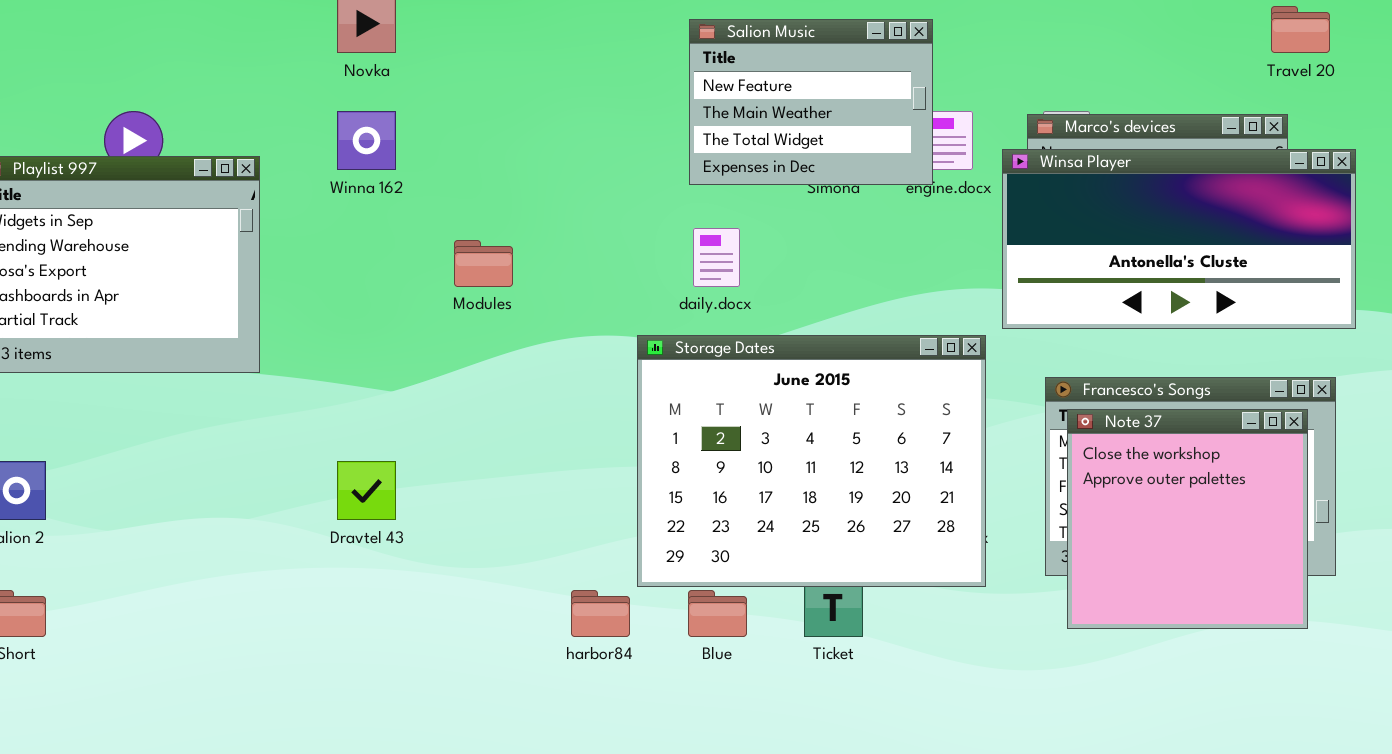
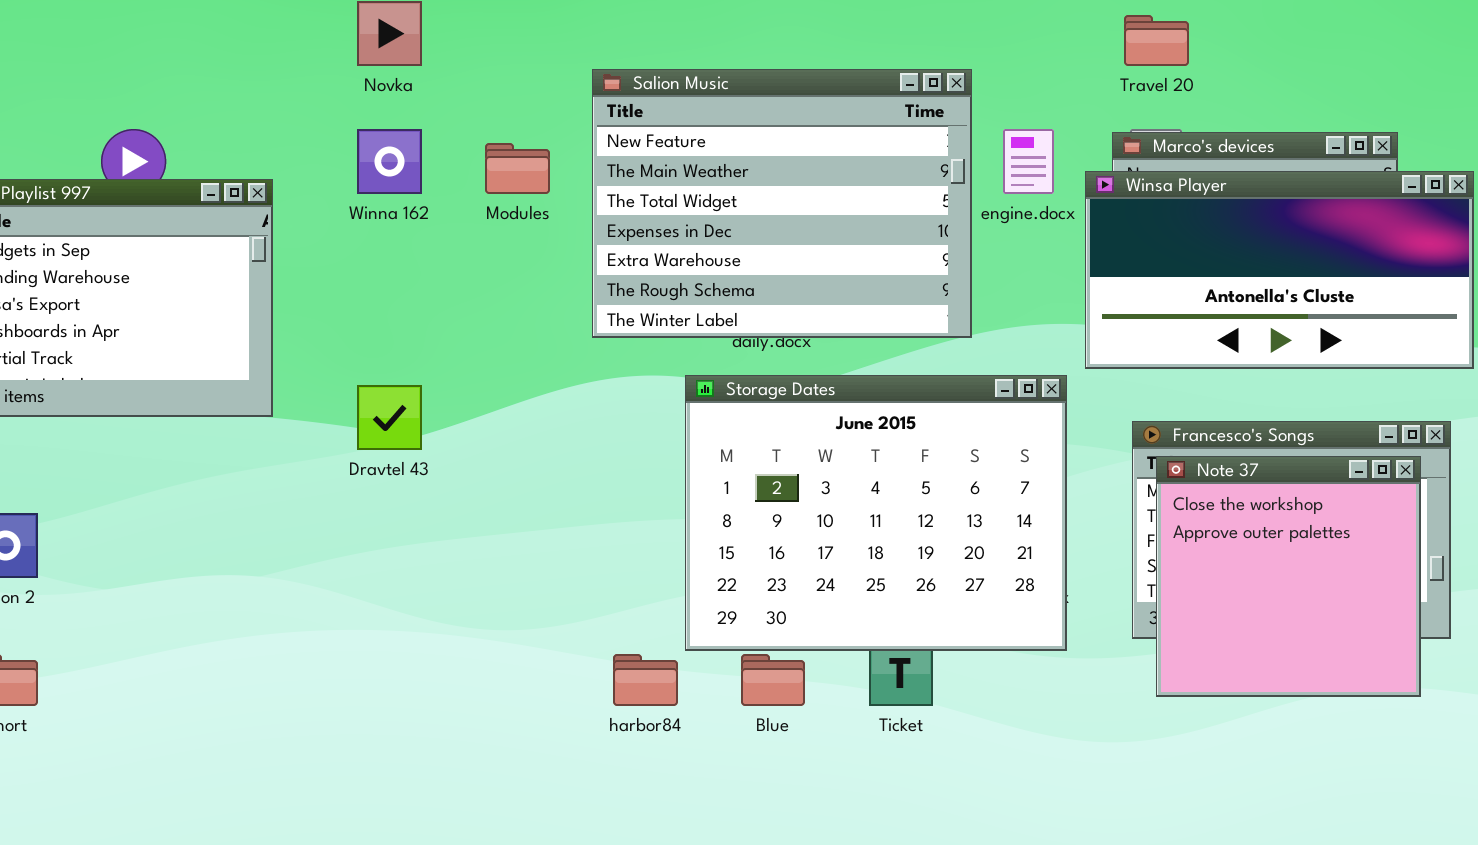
Travel 20: [1271,6,1330,53] -> [1124,15,1189,66], moved
Salion Music: [689,19,933,185] -> [592,69,972,338], moved, resized
Modules: [454,240,513,287] -> [485,143,550,194], moved
Dravtel 43: [337,461,396,520] -> [357,385,422,450], moved

